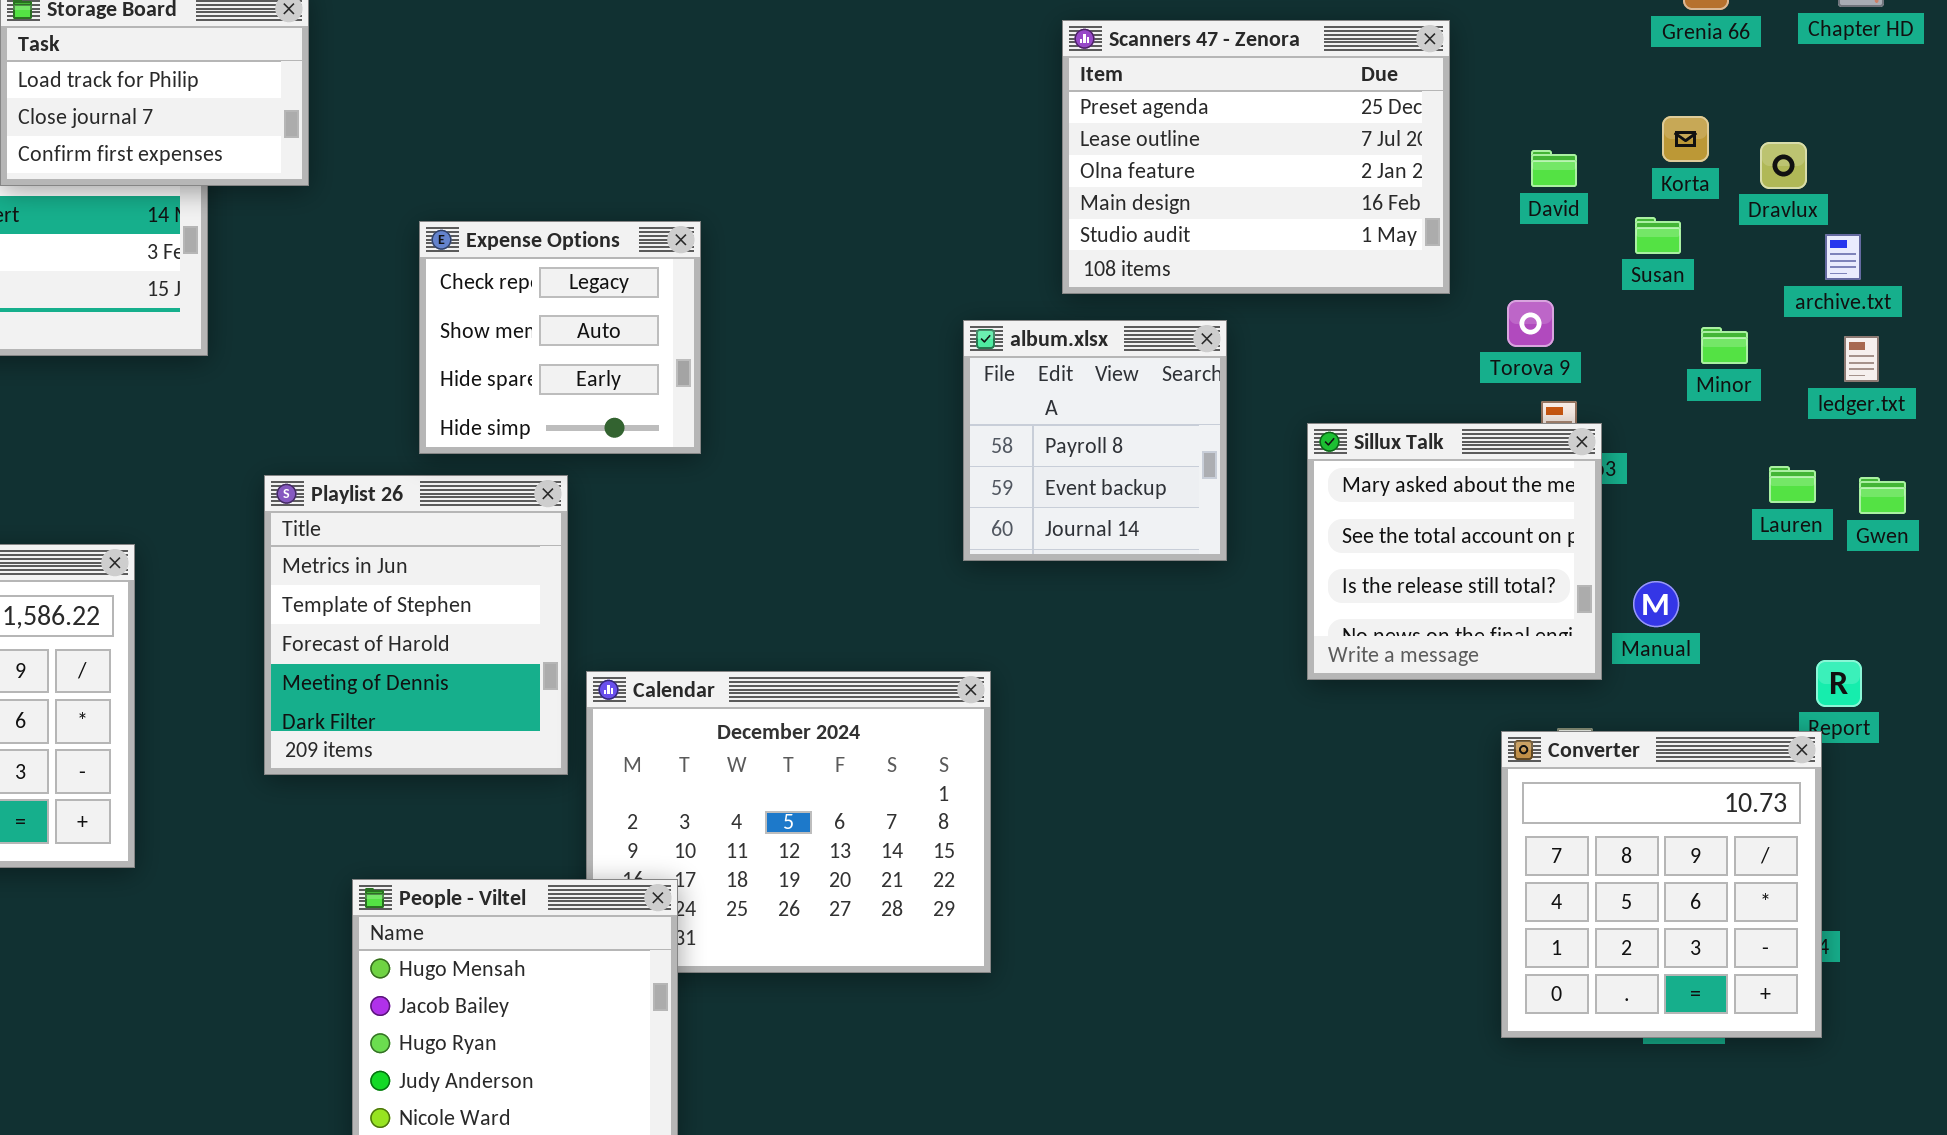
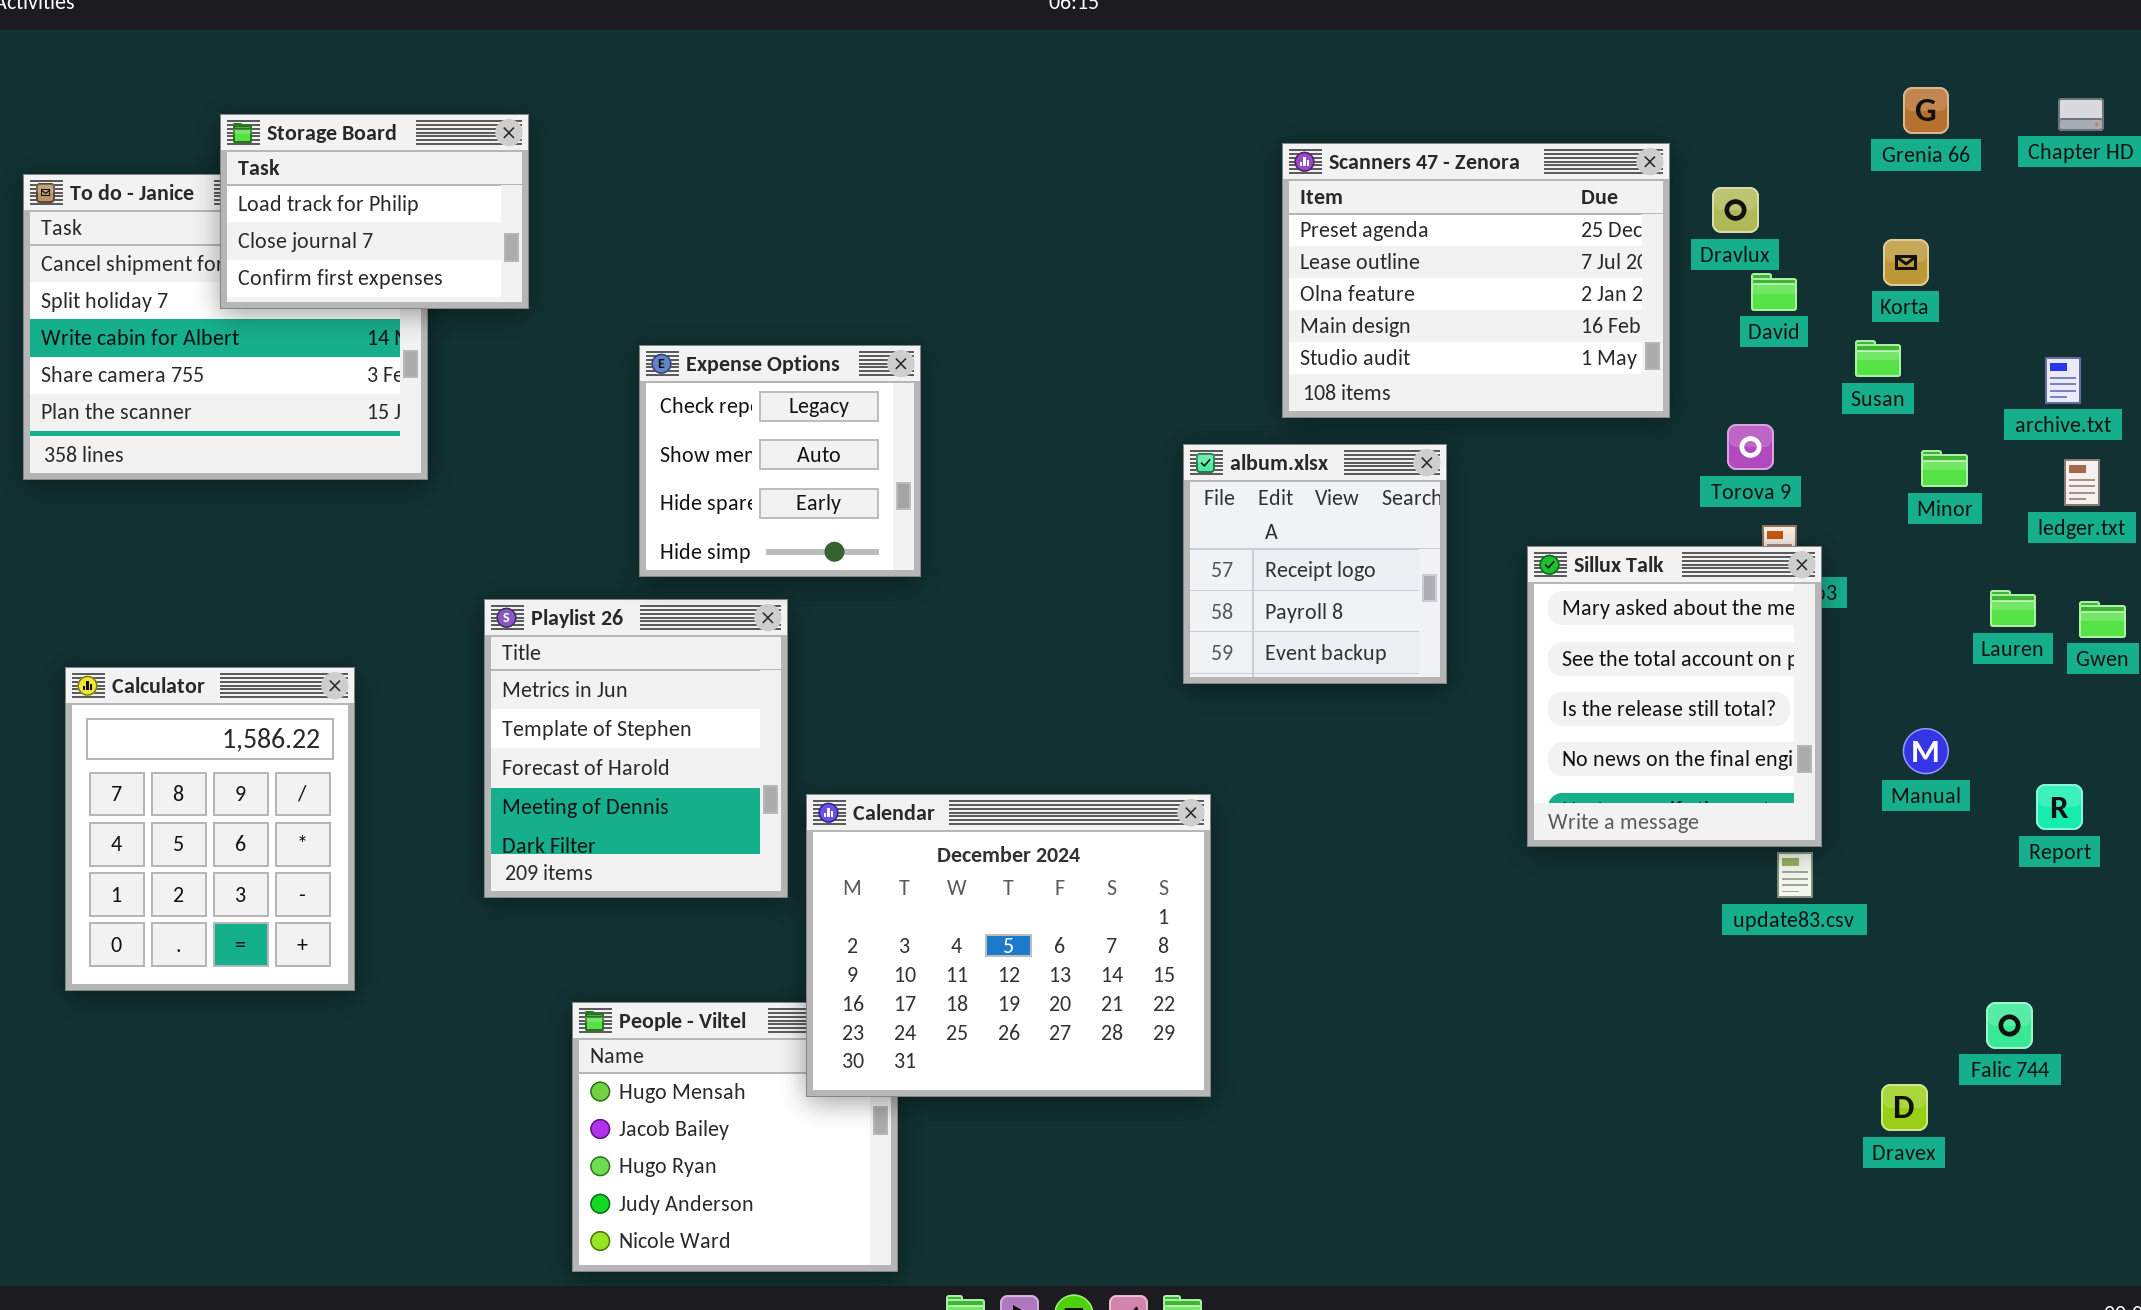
Dravlux: [1760,142,1807,189] -> [1712,187,1759,233], moved
album.xlsx: [963,320,1227,561] -> [1183,444,1447,684], scrolled up 1 row
Sillux Talk: [1307,423,1602,680] -> [1527,546,1822,847], resized
Manual: [1633,581,1679,627] -> [1903,728,1949,774], moved
Calendar: [586,671,991,973] -> [806,794,1211,1097], raised
Converter: [1501,731,1822,1038] -> none, closed

